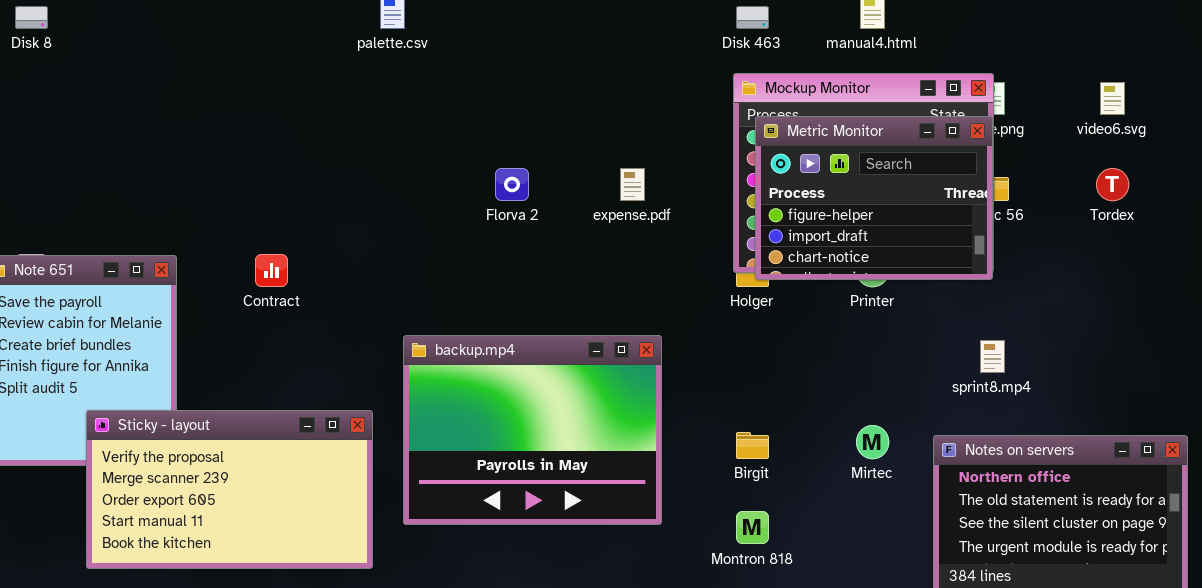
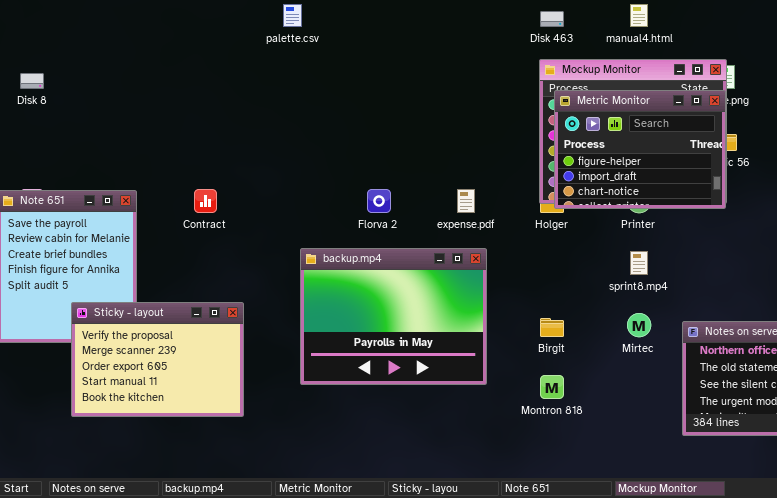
Disk 8: [15,6,48,29] -> [20,73,44,89], moved
Florva 2: [495,168,529,201] -> [367,189,391,213], moved
expense.pdf: [620,168,645,201] -> [457,189,475,213], moved
sprint8.mp4: [980,340,1005,373] -> [630,251,648,275], moved
Sticky - layout: [86,410,373,569] -> [71,302,244,417], resized

